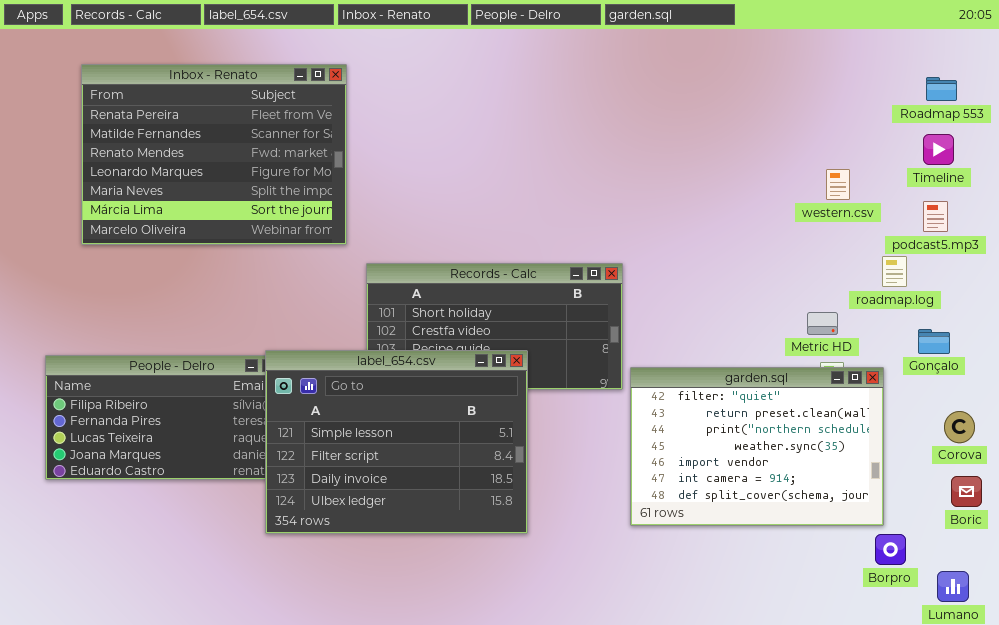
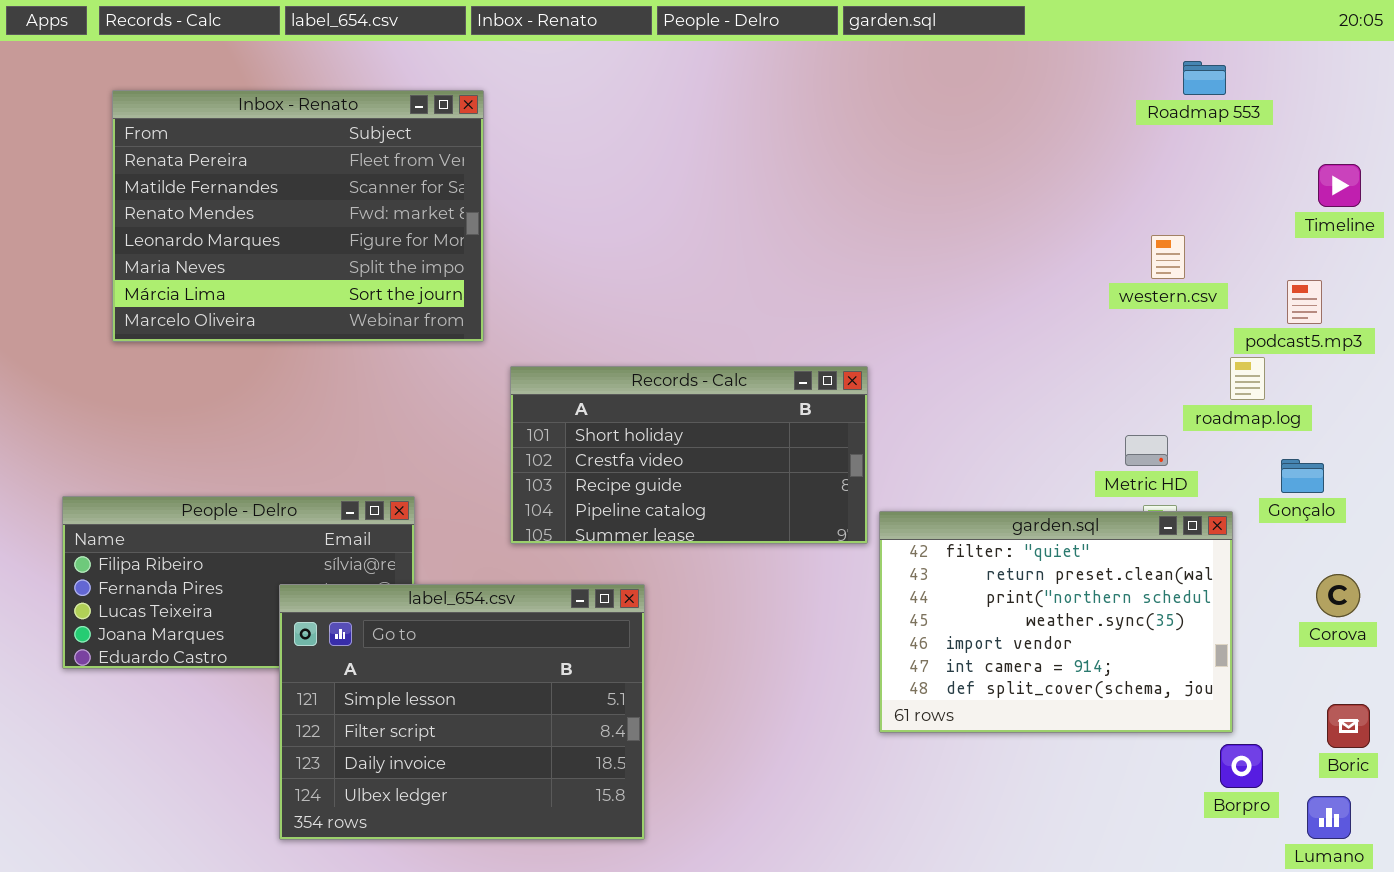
Roadmap 553: [926,77,957,101] -> [1183,61,1226,95], moved
Timeline: [923,134,954,165] -> [1318,164,1361,207], moved
label_654.csv: [265,350,528,534] -> [279,584,645,840], moved
Boric: [951,476,982,507] -> [1327,704,1370,748], moved

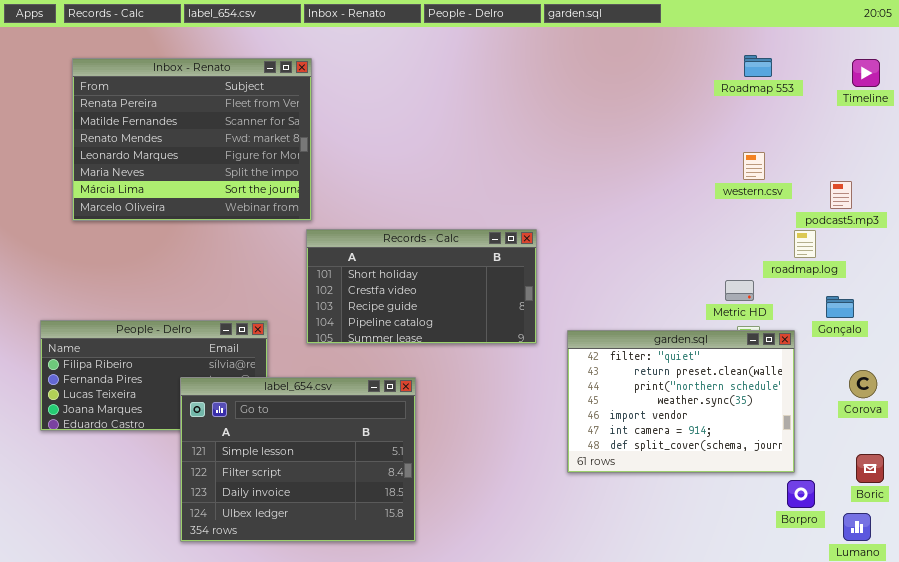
Roadmap 553: [1183,61,1226,95] -> [744,55,772,77], moved
Timeline: [1318,164,1361,207] -> [852,59,880,87], moved
Records - Calc: [510,366,868,544] -> [306,229,537,344], moved

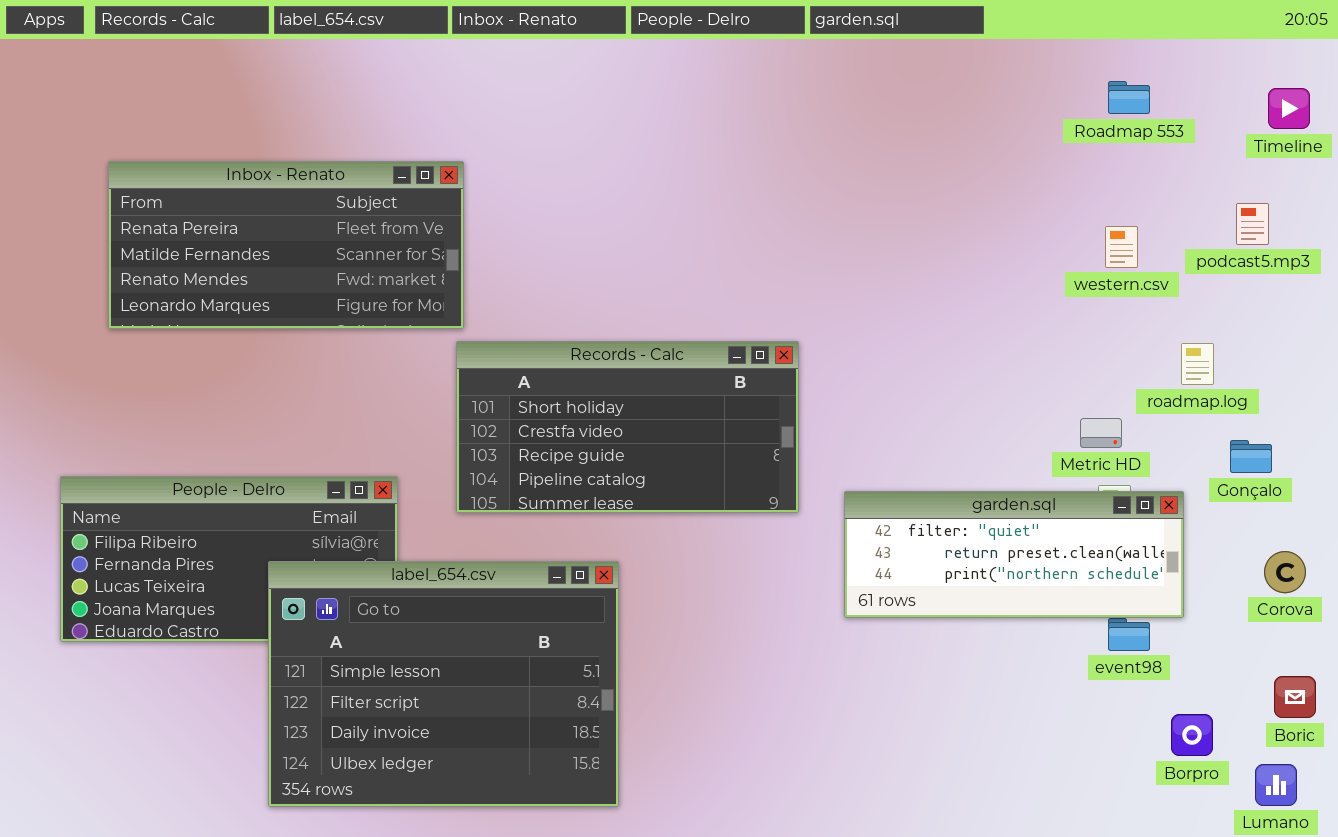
Inbox - Renato: [72,58,312,221] -> [108,161,464,329], resized
podcast5.mp3: [830,181,852,209] -> [1236,203,1269,245], moved
garden.sql: [567,330,795,473] -> [844,491,1184,618], resized

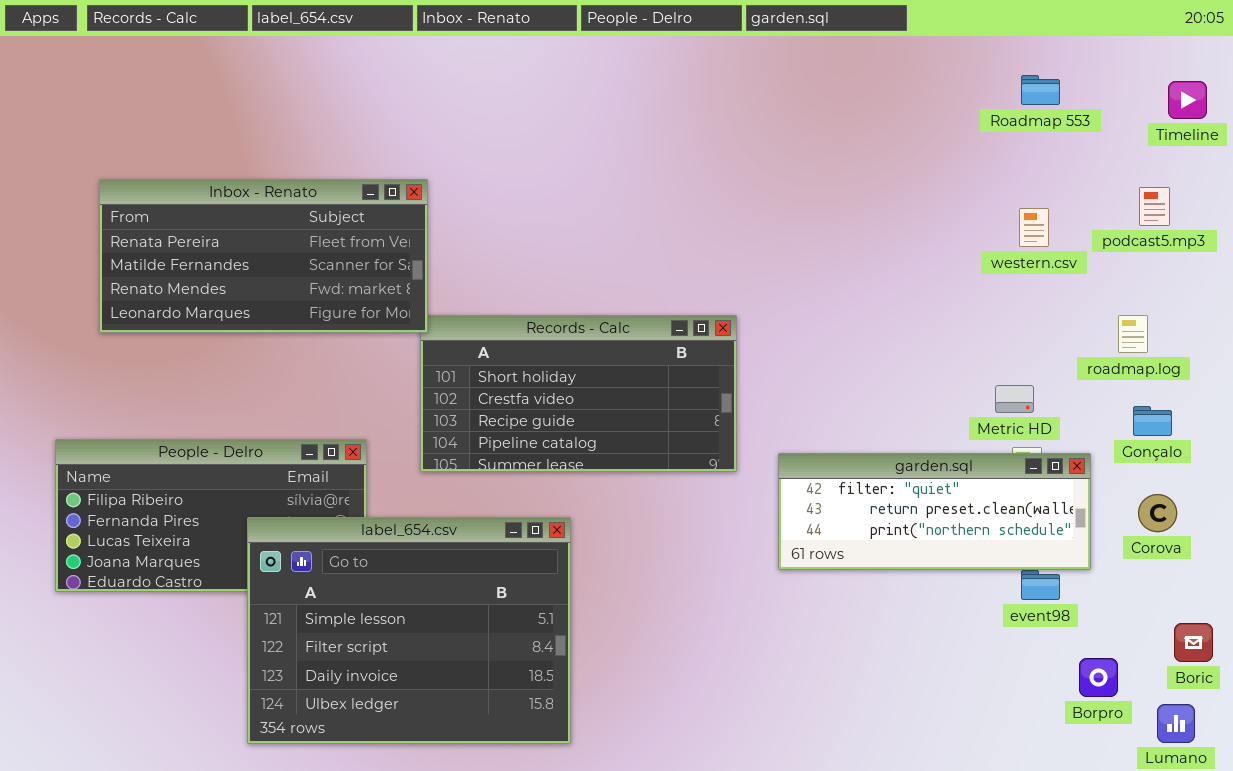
Inbox - Renato: [108,161,464,329] -> [99,179,428,333], moved
roadmap.log: [1181,343,1214,385] -> [1118,315,1148,353], moved
Corova: [1264,551,1306,593] -> [1138,494,1177,532], moved

